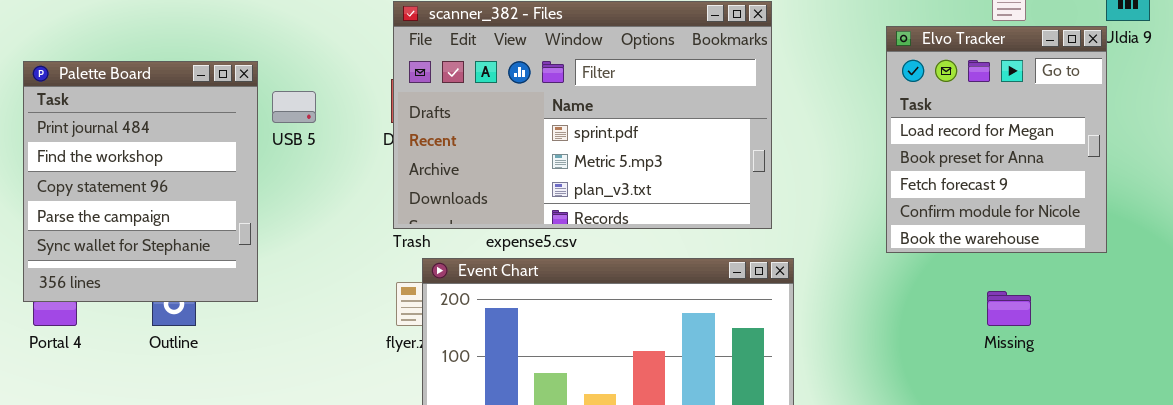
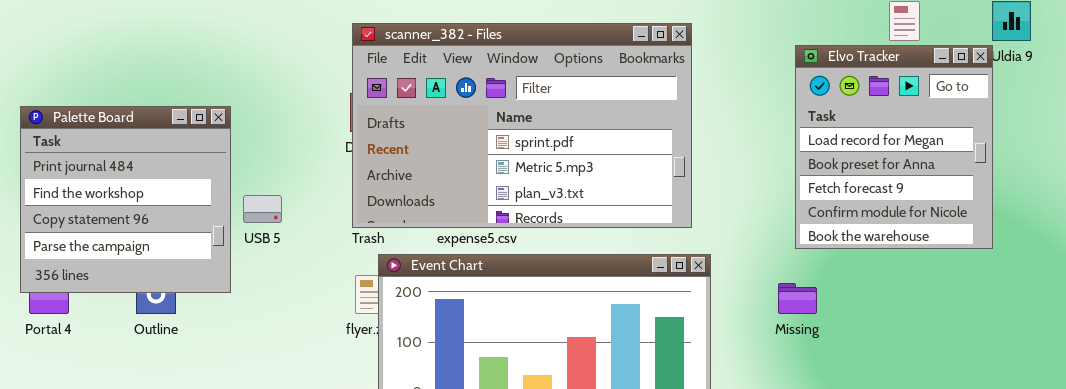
Palette Board: [23,61,258,302] -> [20,106,231,293], resized
USB 5: [272,91,316,123] -> [243,195,282,223], moved
Missing: [987,291,1031,326] -> [778,283,817,314], moved

